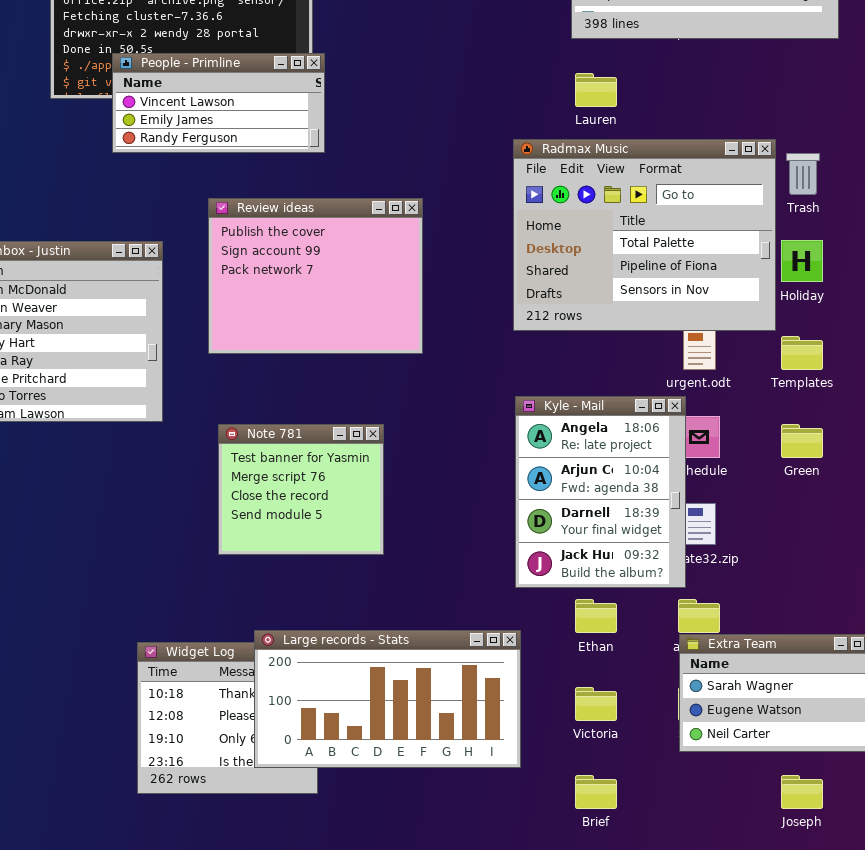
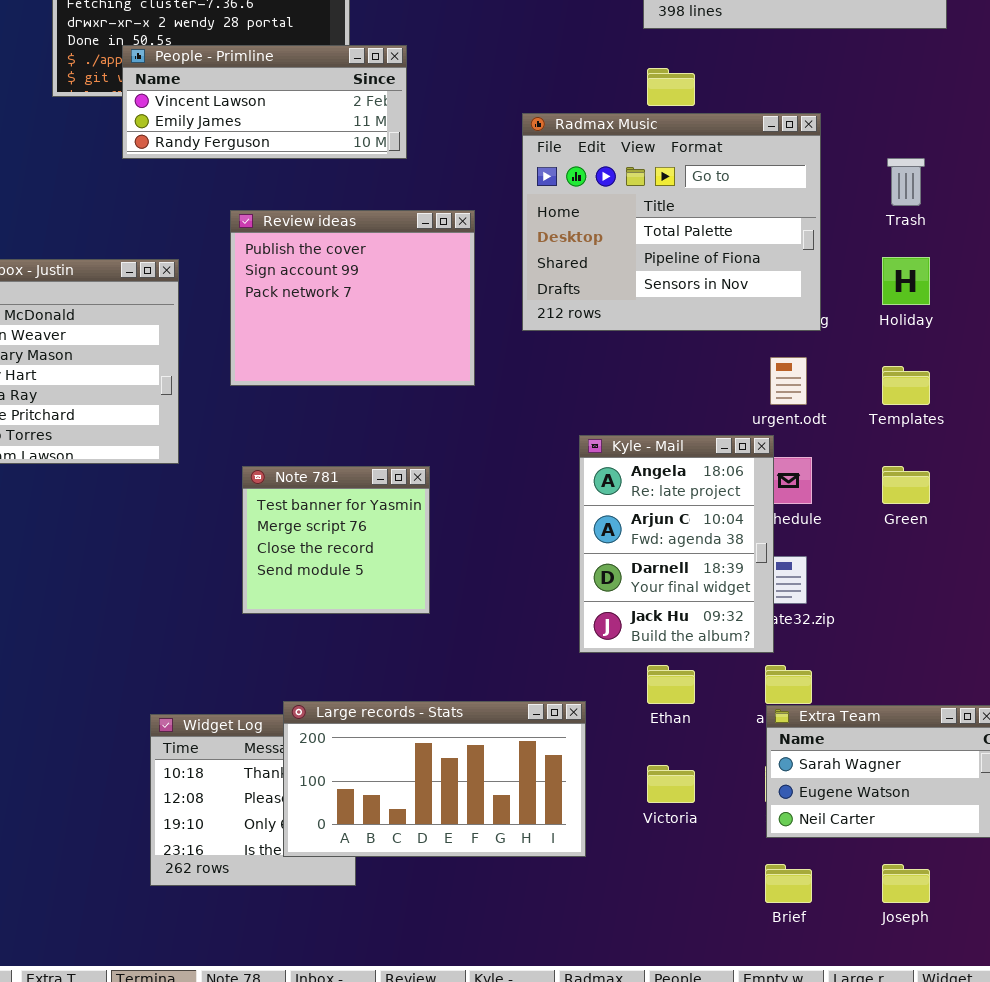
People - Primline: [112,53,325,153] -> [122,45,407,159], resized
Radmax Music: [513,139,776,331] -> [522,113,821,331], moved
Brief: [575,775,617,809] -> [765,864,812,903], moved

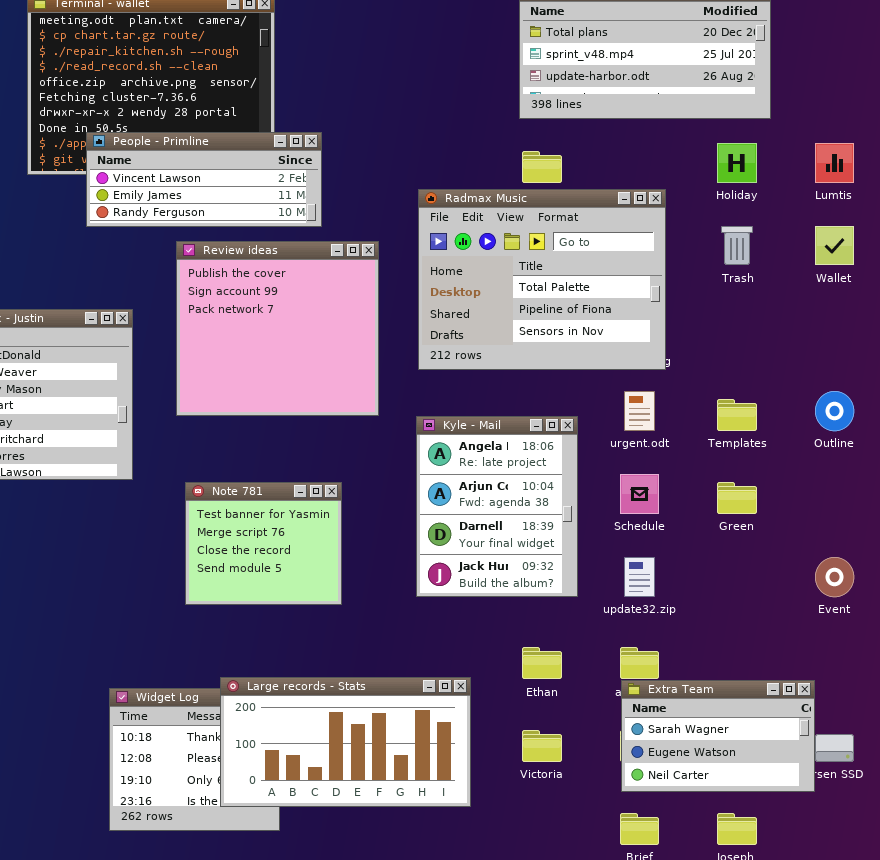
Review ideas: [230,210,475,386] -> [176,241,379,416], resized
Holiday: [882,257,930,305] -> [717,143,757,183], moved
Kyle - Mail: [579,435,774,653] -> [416,416,578,597], moved

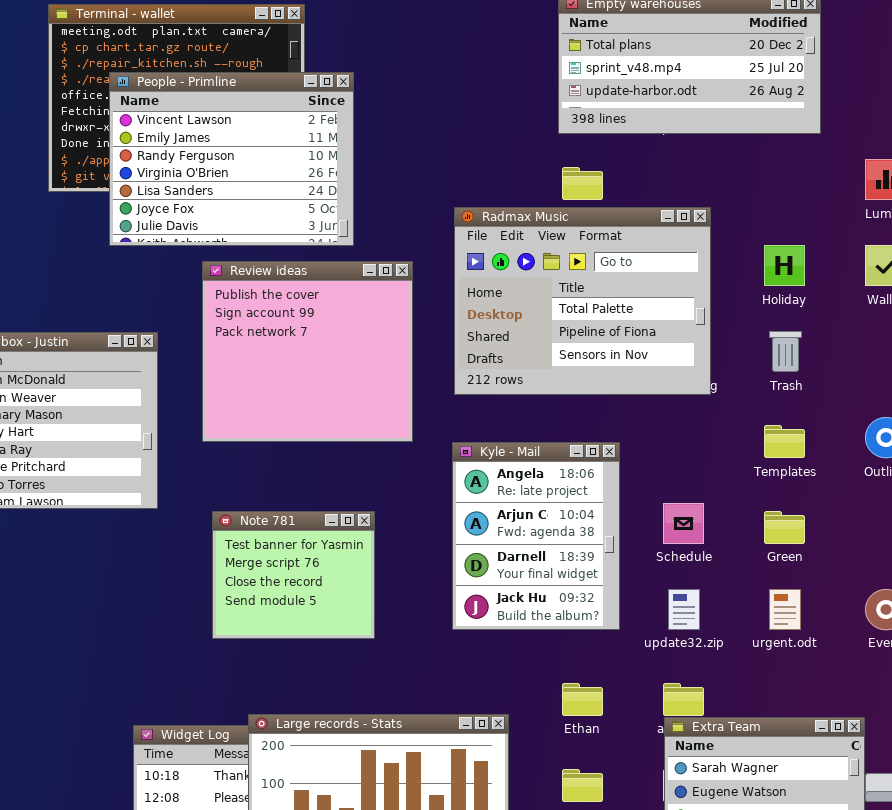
People - Primline: [86,132,322,227] -> [109,72,354,246], resized
Holiday: [717,143,757,183] -> [764,245,805,286], moved
Trash: [721,226,753,265] -> [769,331,802,372], moved
urgent.odt: [624,391,655,431] -> [769,589,801,630], moved

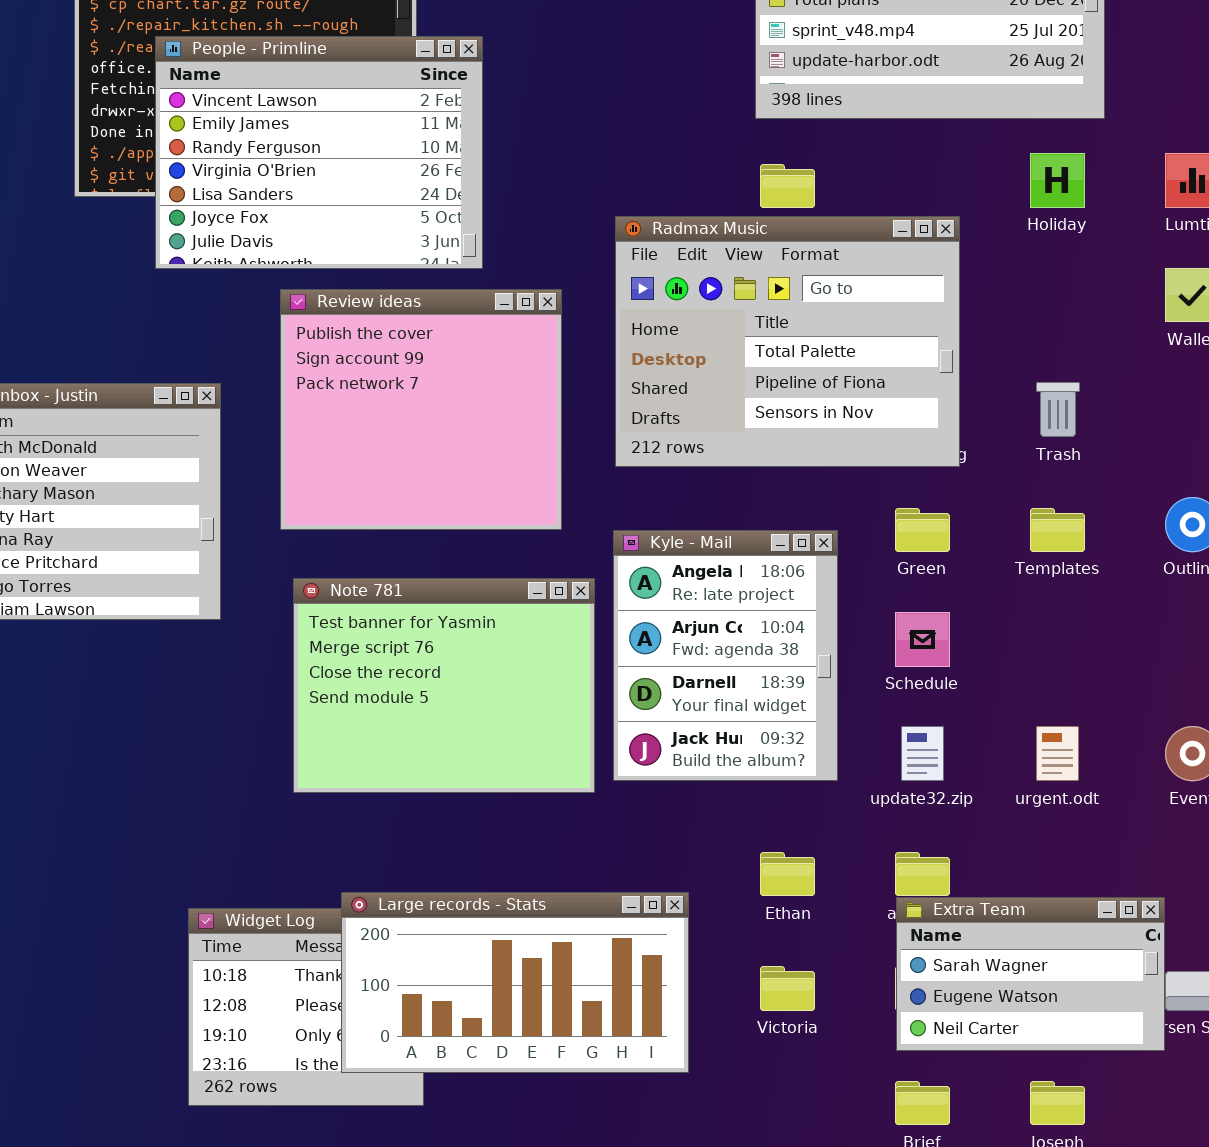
Holiday: [764,245,805,286] -> [1030,153,1085,208], moved
Note 781: [212,511,375,639] -> [293,578,595,793], resized
Green: [764,511,805,544] -> [895,508,950,552], moved

